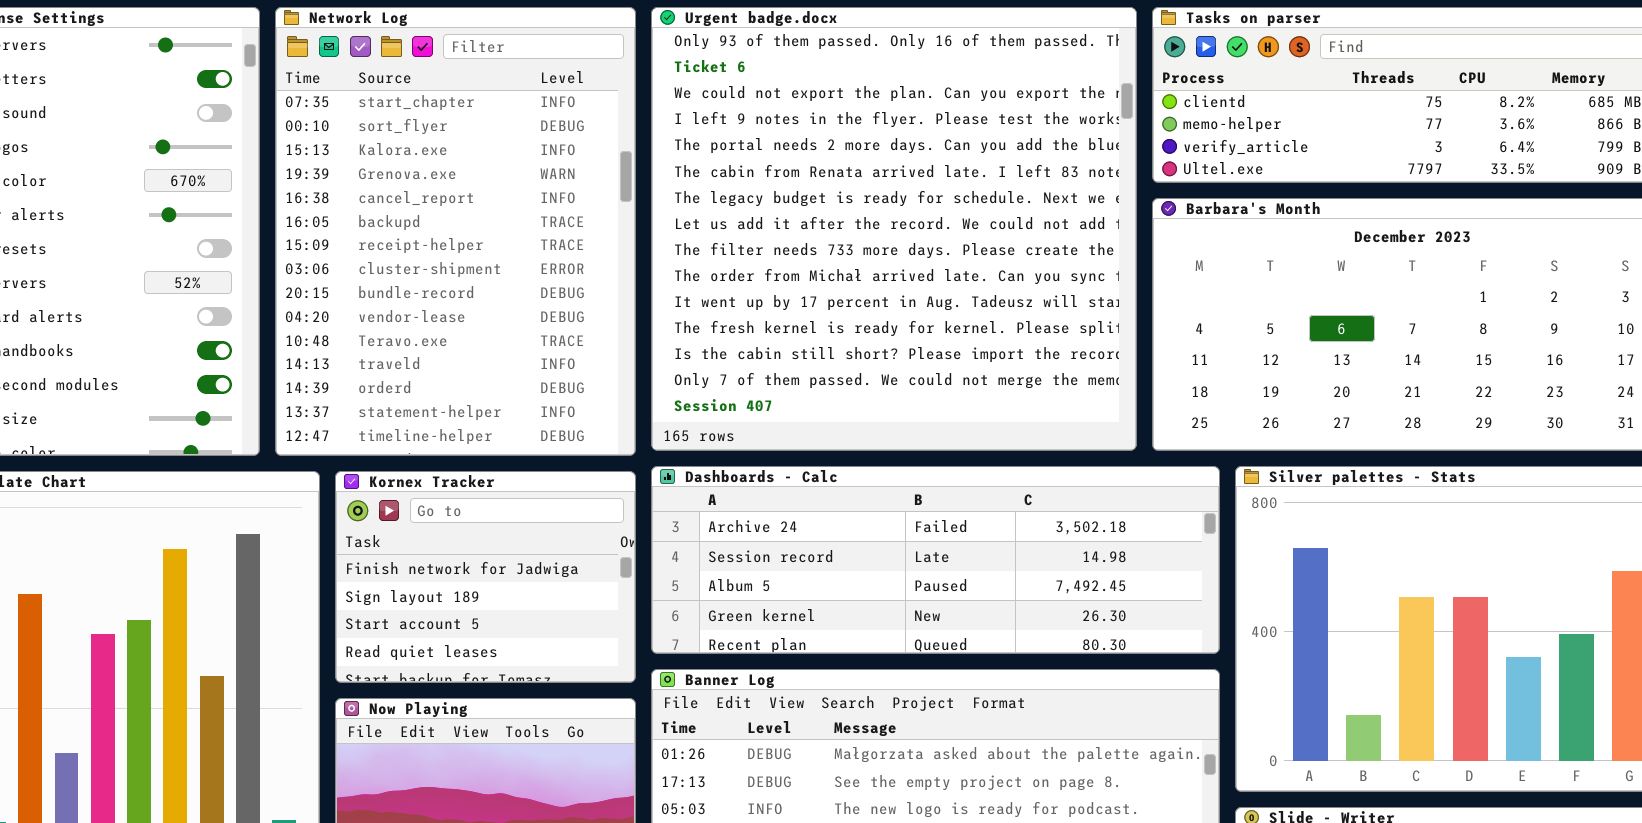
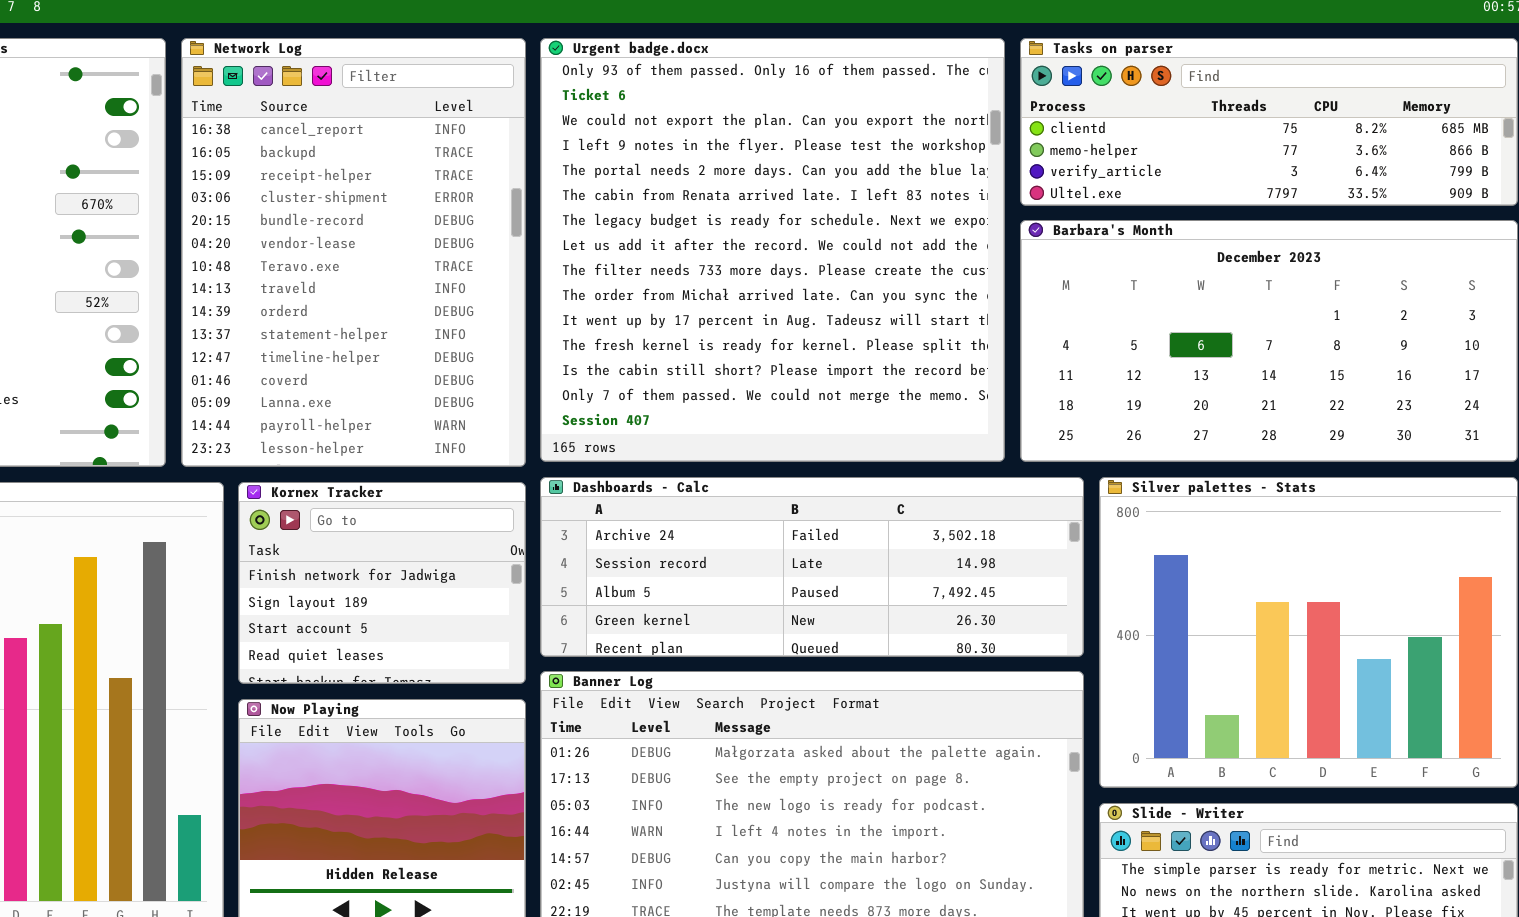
Network Log: [275,7,636,456] -> [181,38,526,467], scrolled down 4 rows

